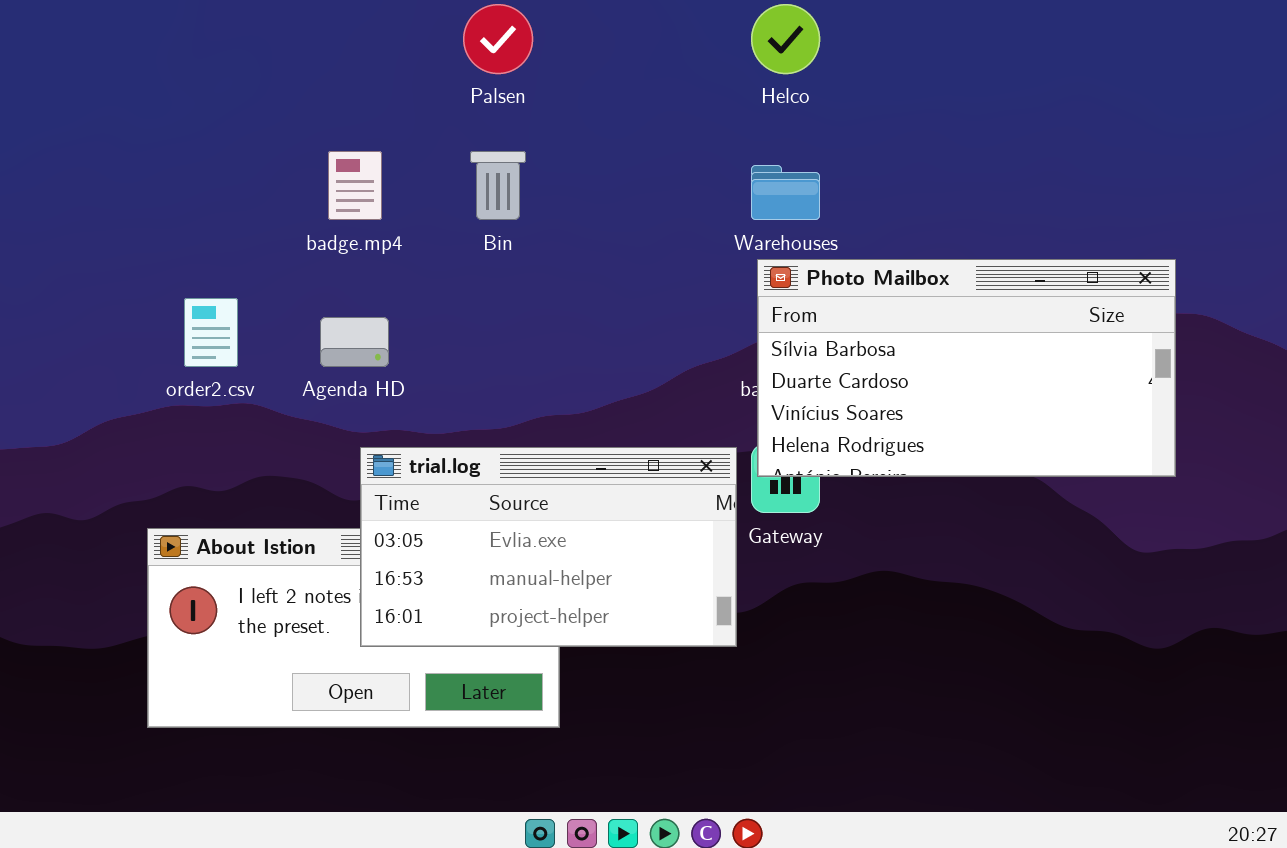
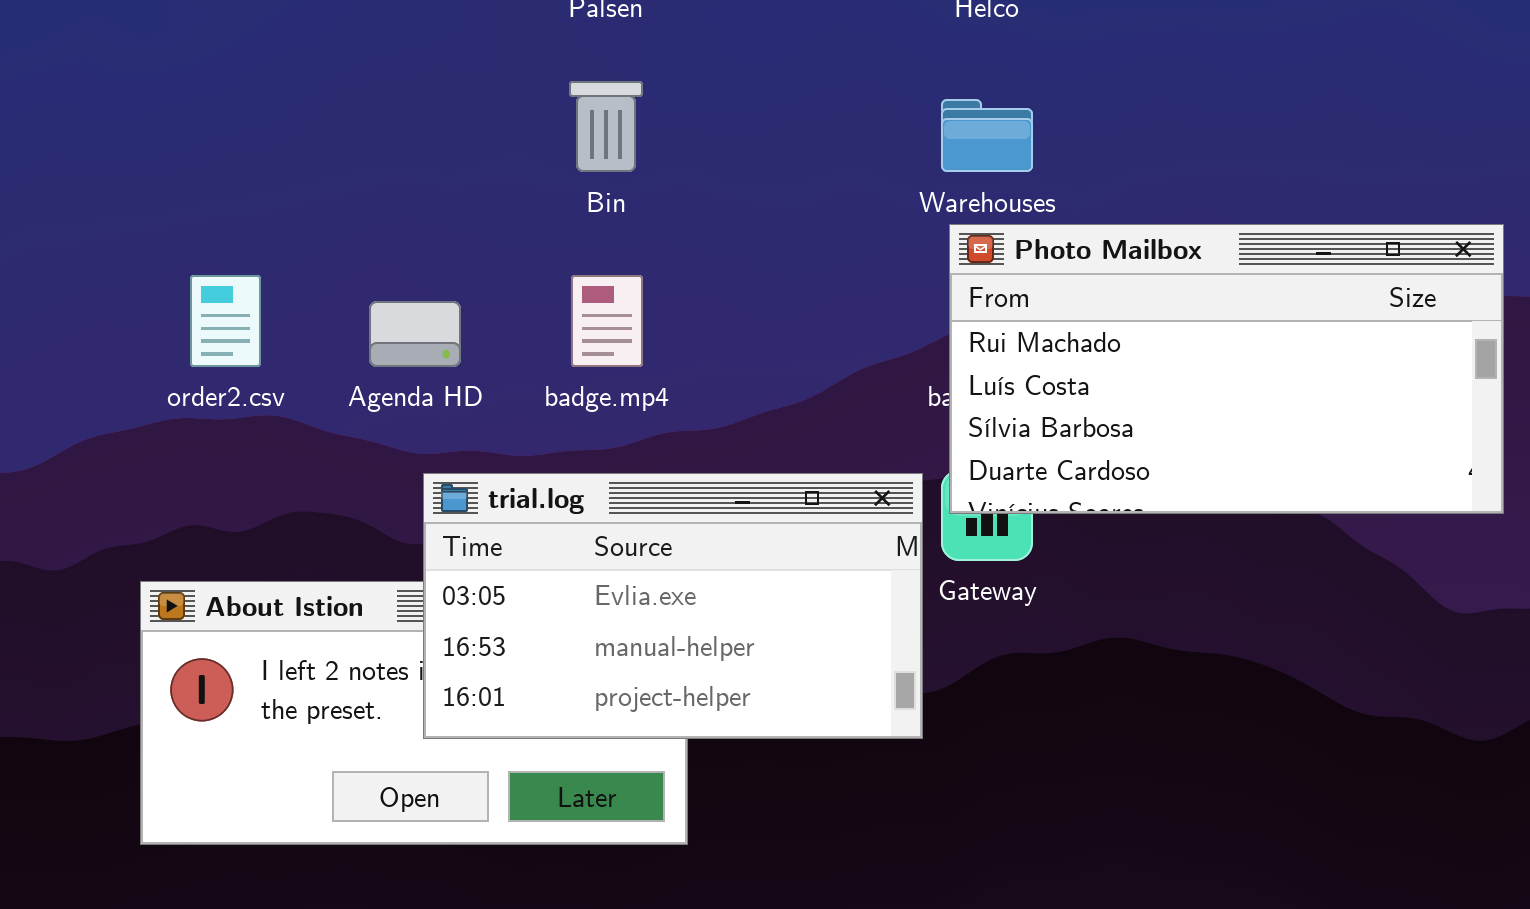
badge.mp4: [328,151,382,220] -> [571,275,643,367], moved
Photo Mailbox: [757,259,1176,477] -> [949,224,1504,514], scrolled up 2 rows

